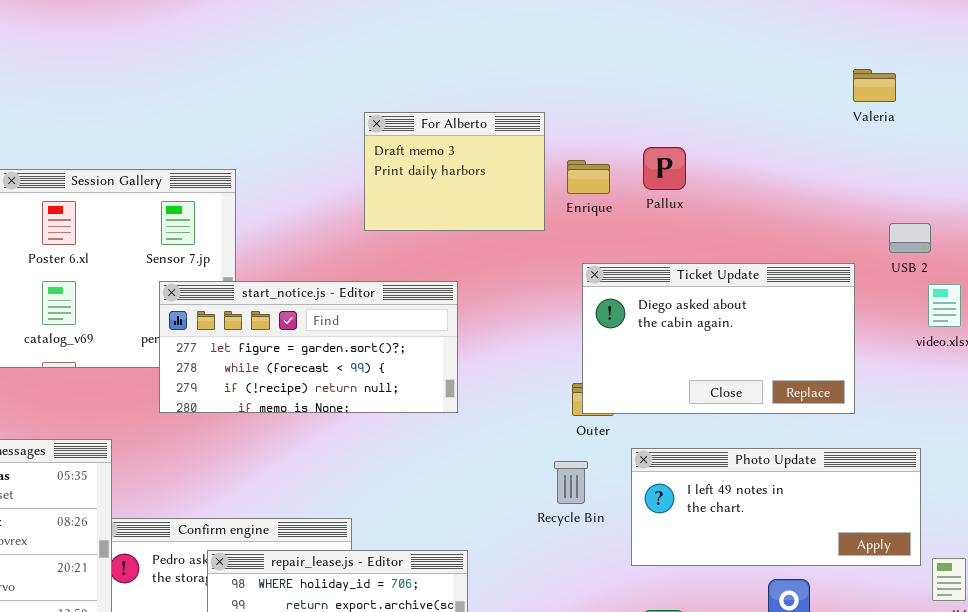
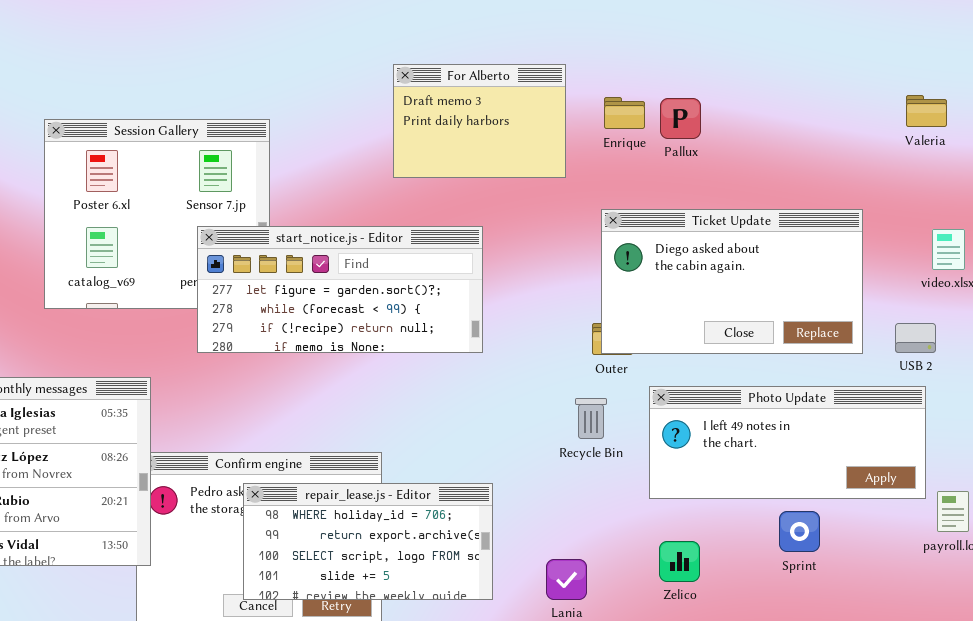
Valeria: [853,69,896,102] -> [906,95,947,127], moved
Enrique: [567,160,610,194] -> [604,97,645,129], moved
USB 2: [889,223,931,253] -> [895,323,936,353], moved

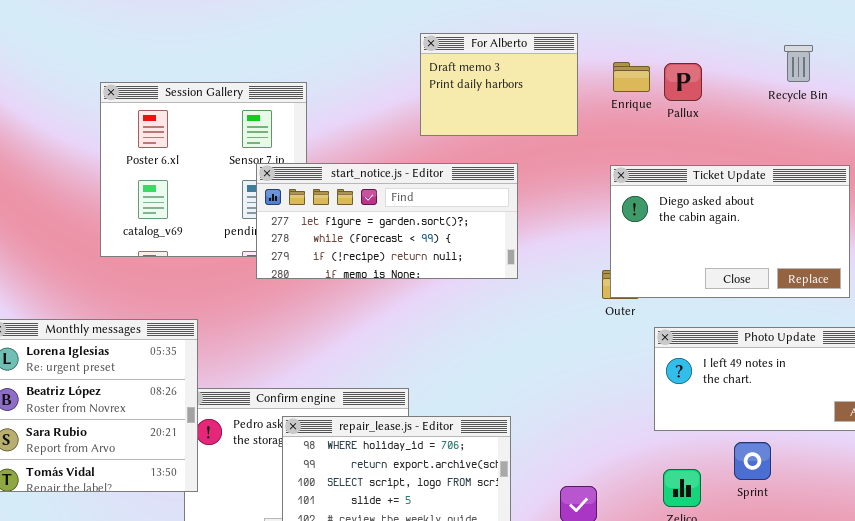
start_notice.js - Editor: [197,226,483,353] -> [256,163,518,279], moved
Recycle Bin: [575,398,607,439] -> [784,45,813,82], moved
Sprint: [779,511,820,552] -> [734,442,771,480], moved

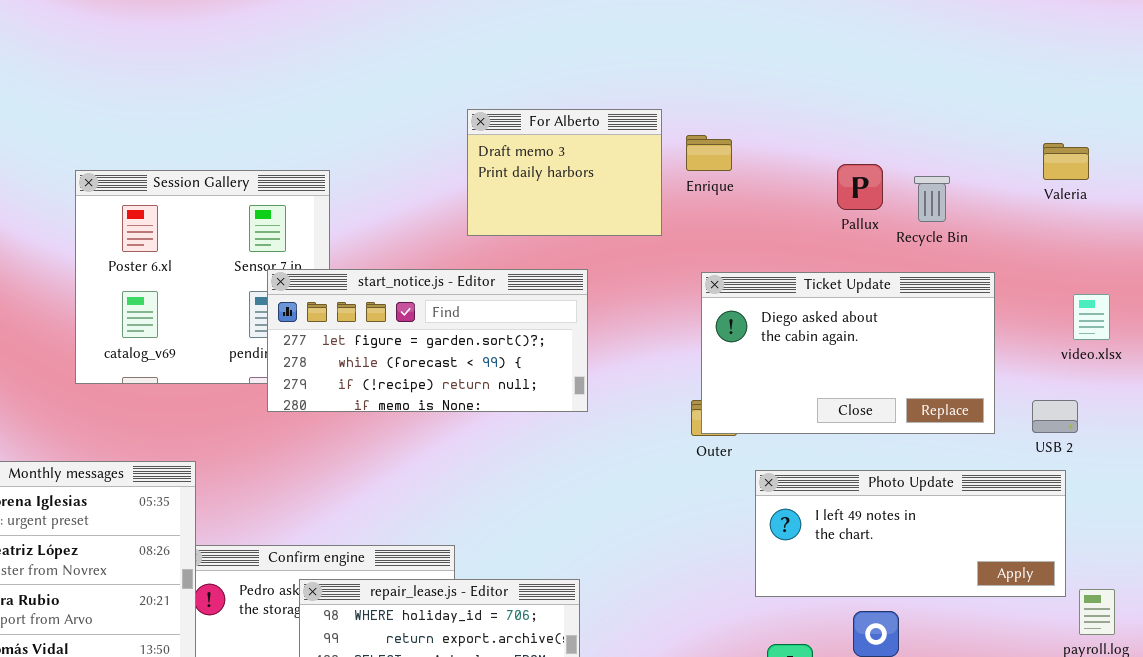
Recycle Bin: [784,45,813,82] -> [914,176,950,222], moved
Enrique: [613,62,650,92] -> [686,135,732,171], moved
Pallux: [664,63,702,101] -> [837,164,883,210], moved

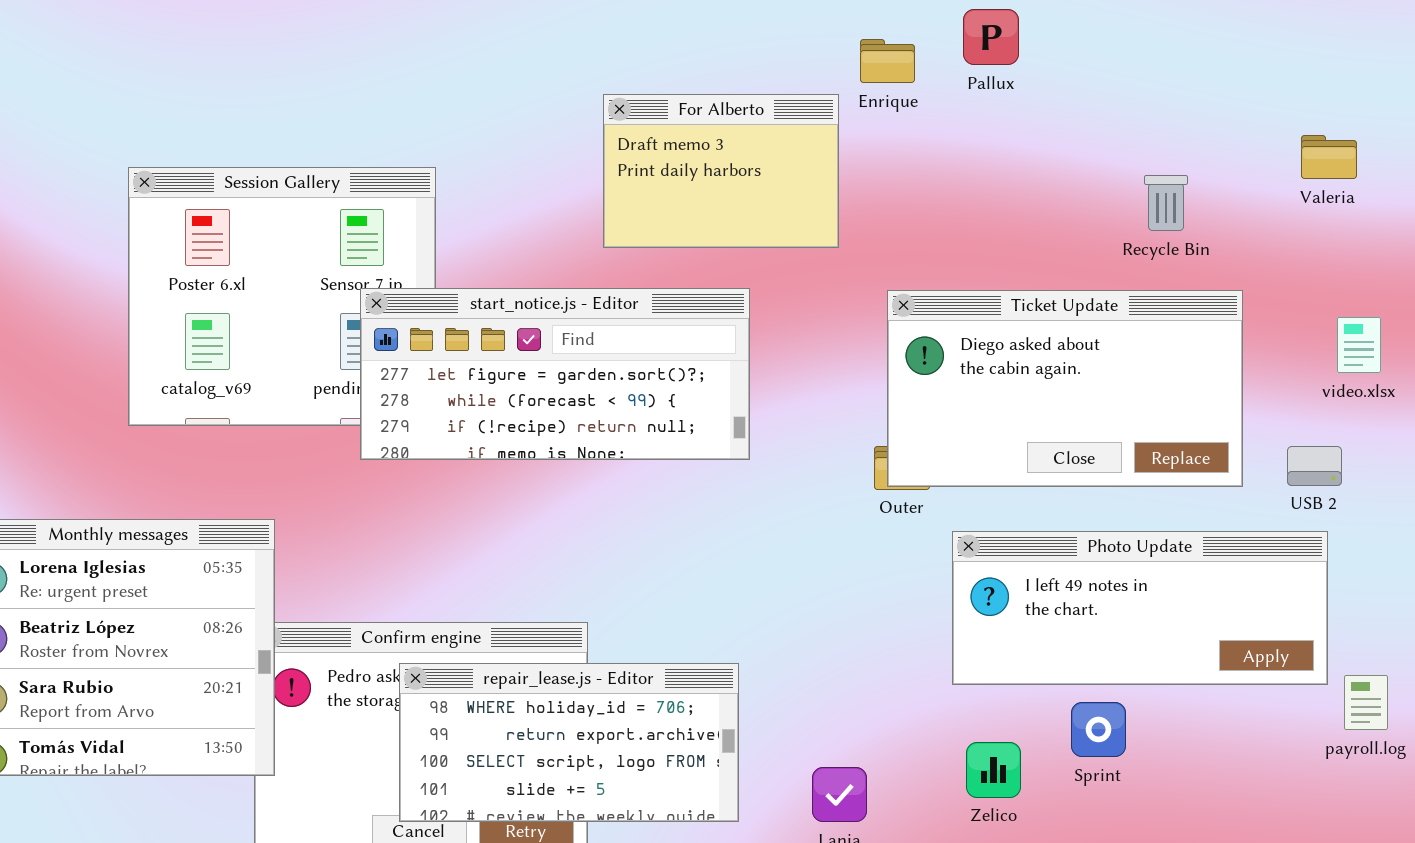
Enrique: [686,135,732,171] -> [860,39,915,83], moved
Pallux: [837,164,883,210] -> [963,9,1019,65], moved

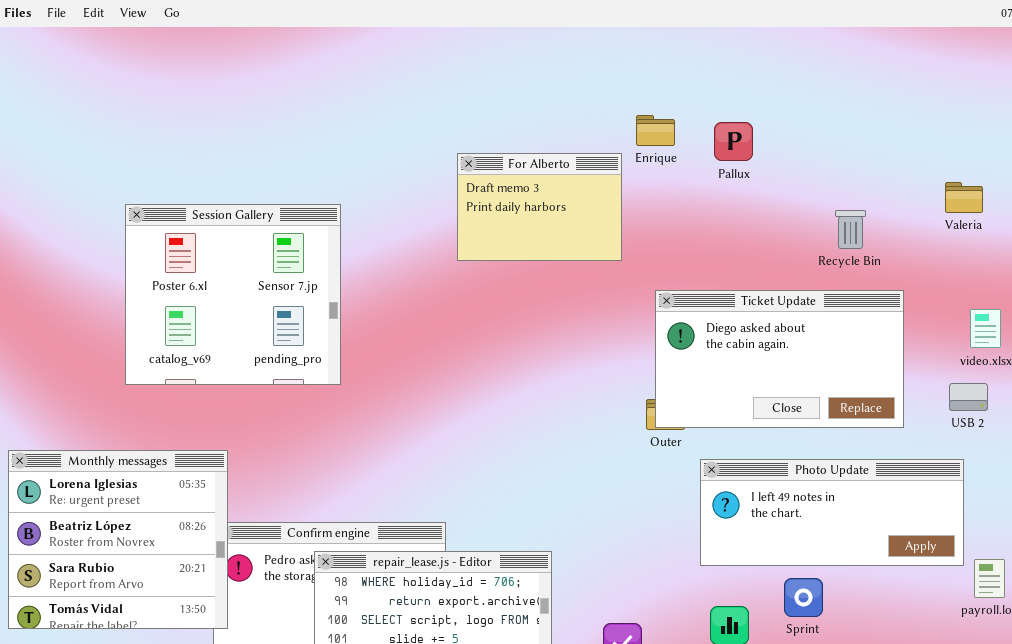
Pallux: [963,9,1019,65] -> [714,122,753,161], moved
start_notice.js - Editor: [360,288,750,460] -> none, closed
USB 2: [1287,446,1342,486] -> [949,383,988,411], moved

